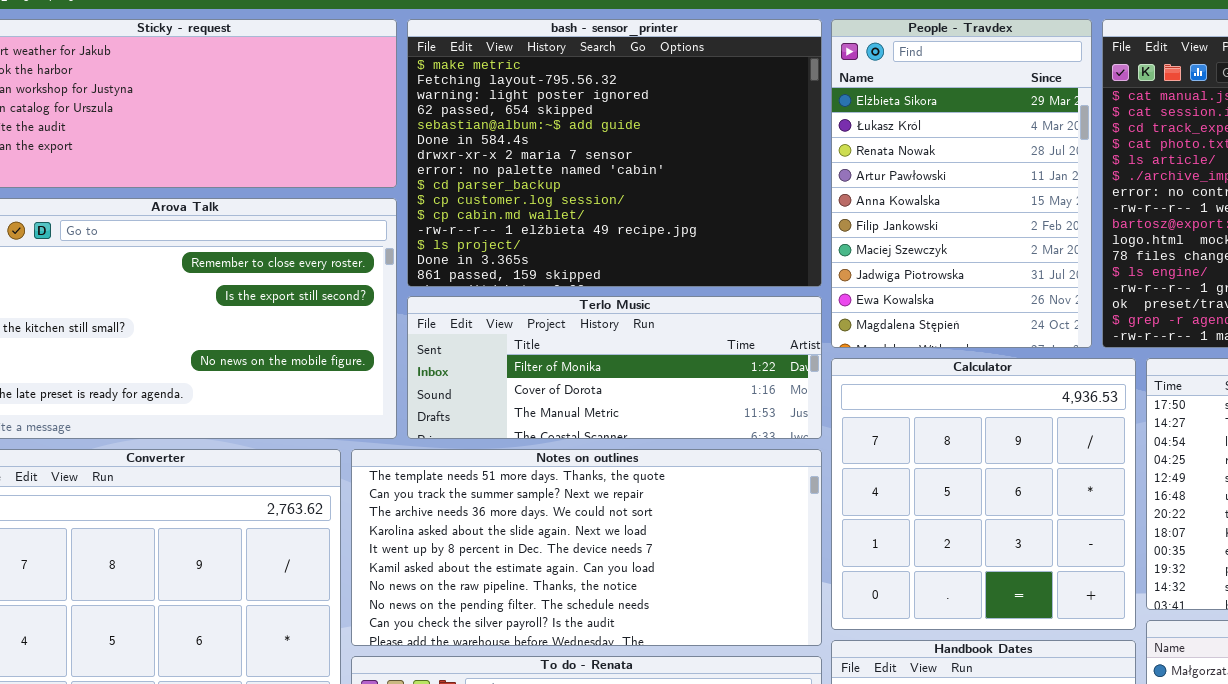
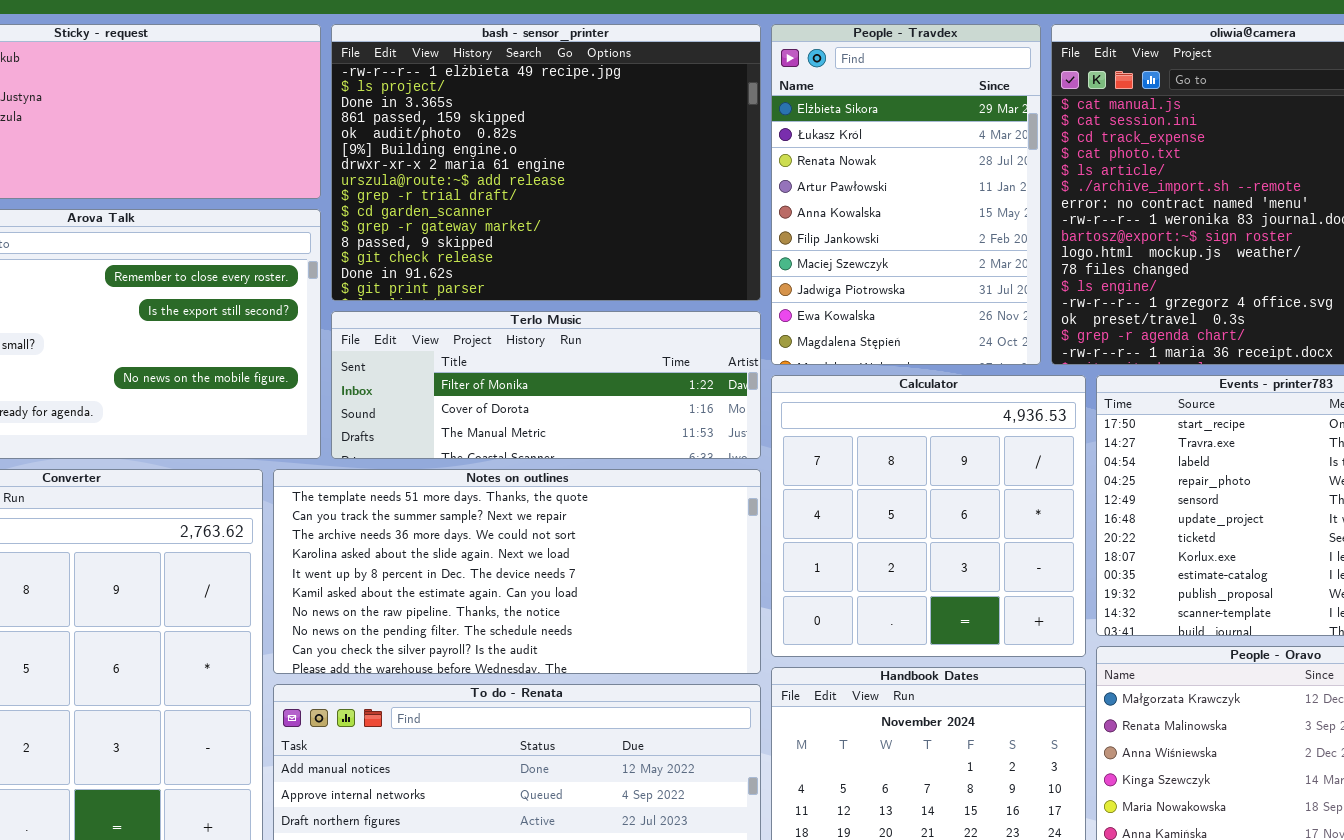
bash - sensor_printer: [407,19,822,287] -> [331,24,761,301], scrolled down 11 rows

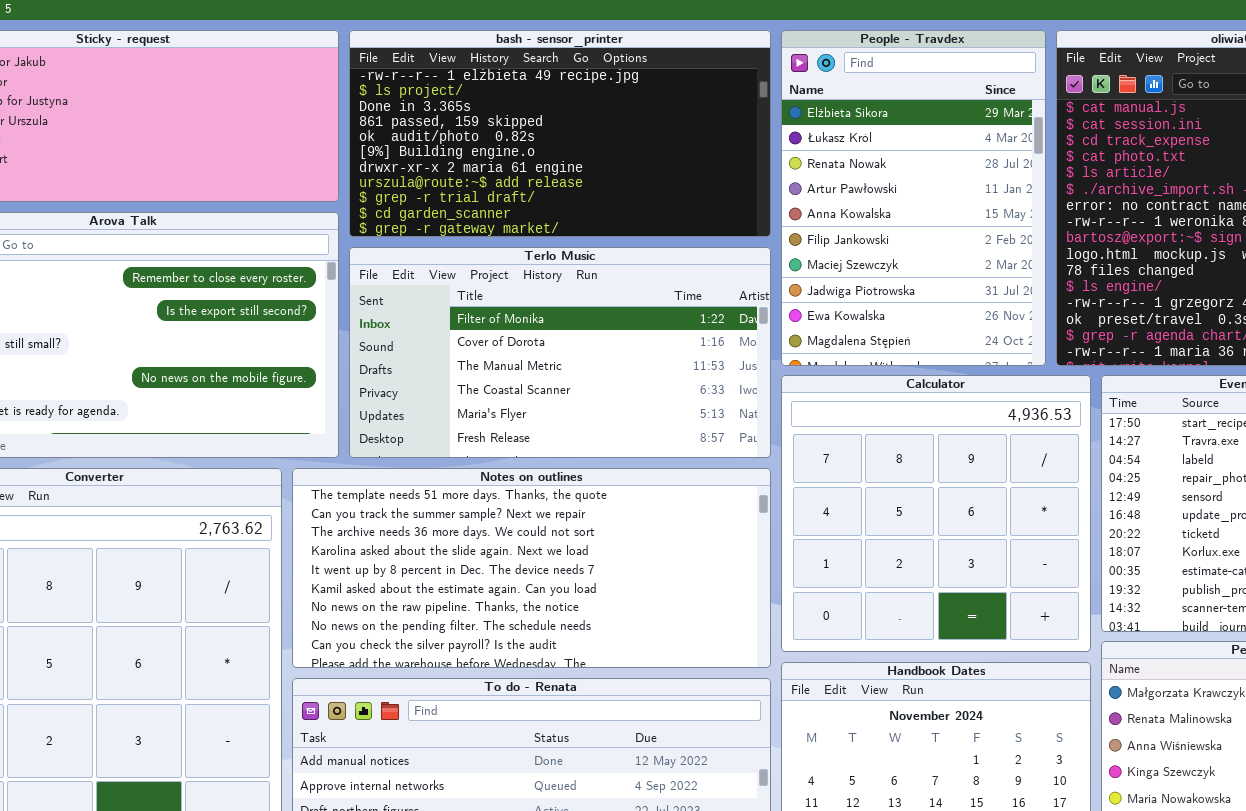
bash - sensor_printer: [331,24,761,301] -> [349,30,771,237], resized
Terlo Music: [331,311,761,459] -> [349,247,771,458], resized

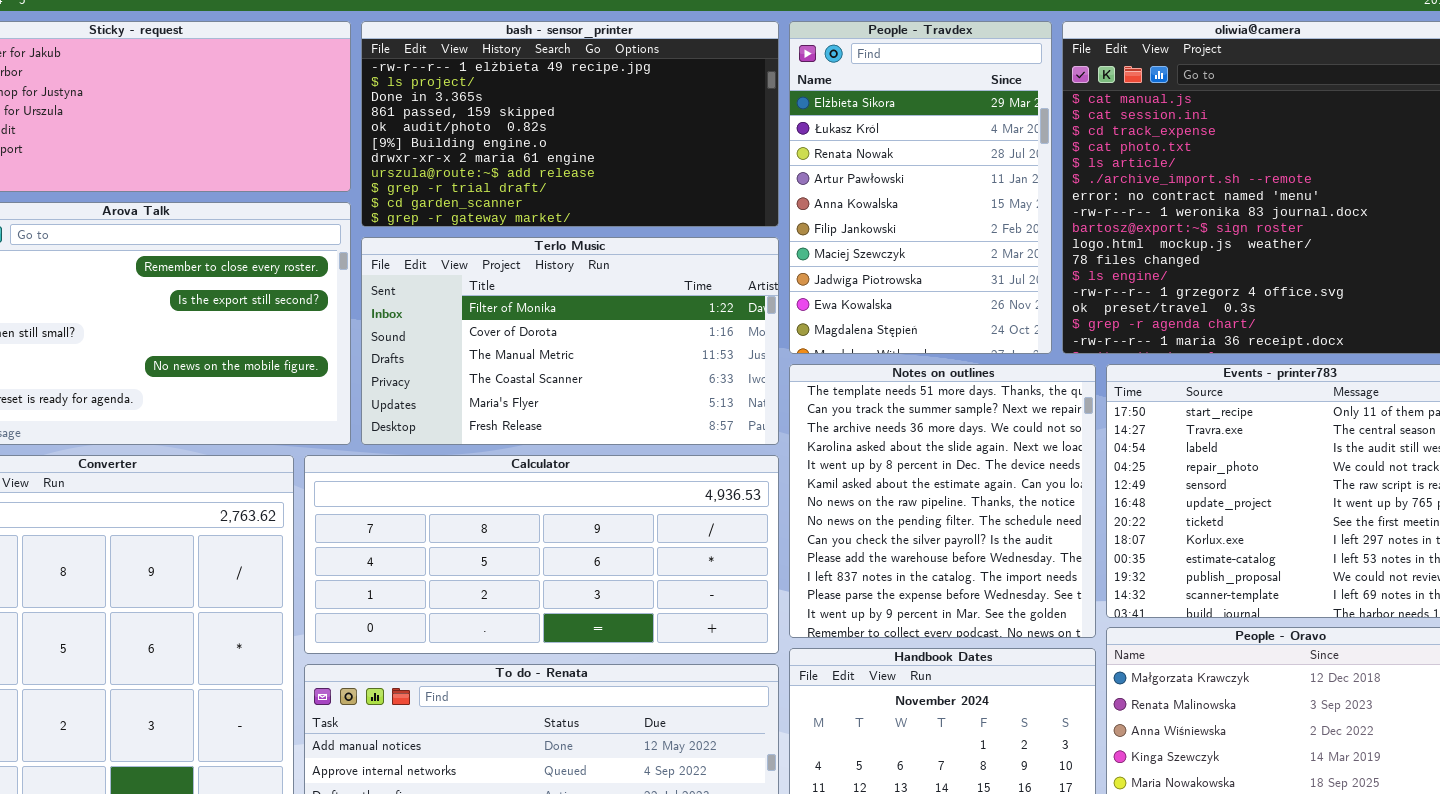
Calculator: [781,375,1091,652] -> [304,455,779,654], moved, resized
Notes on outlines: [292,468,771,668] -> [789,364,1096,638], moved, resized

